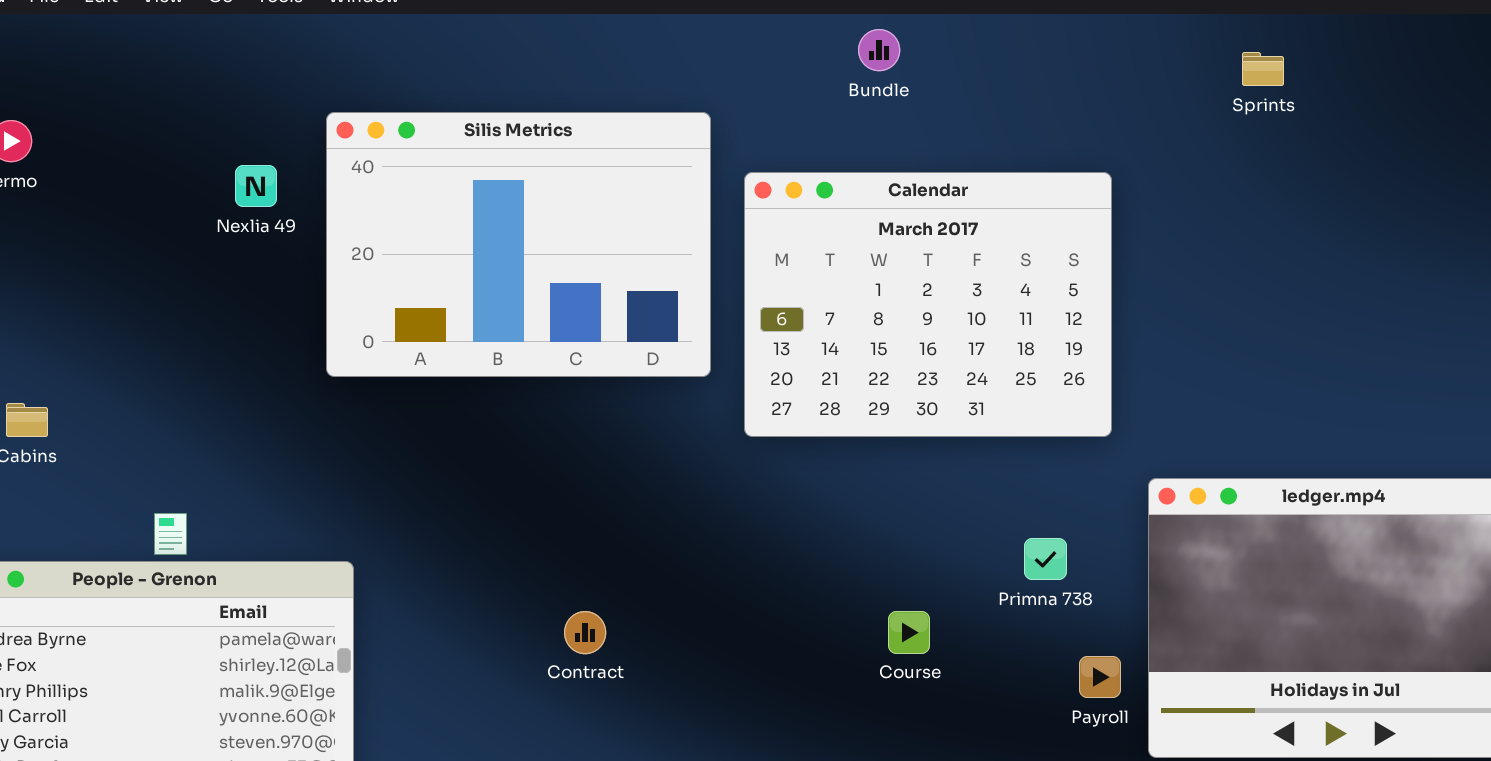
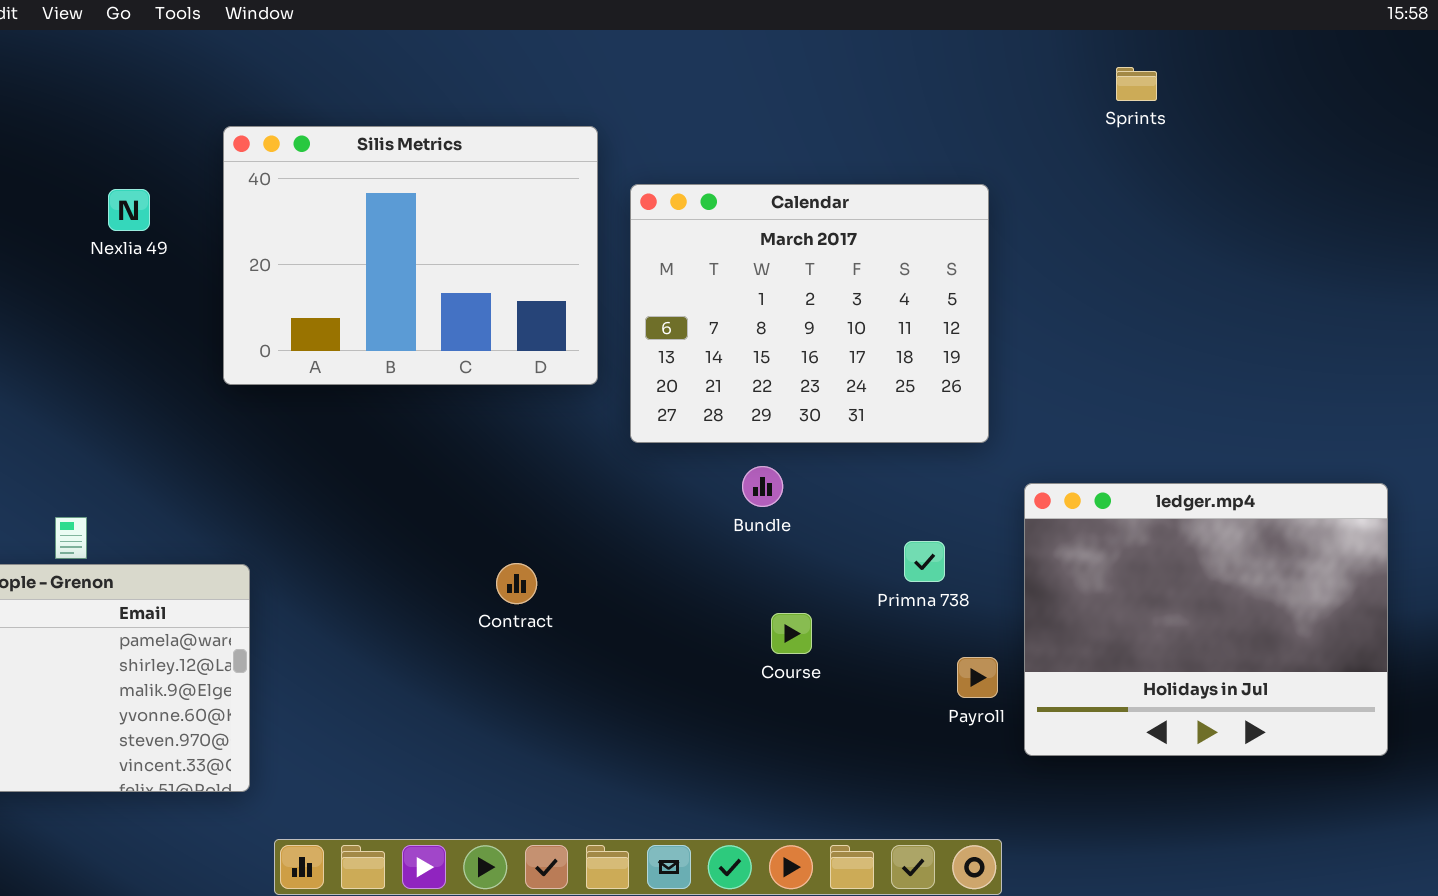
Bundle: [858,29,900,71] -> [742,466,783,507], moved
Nexlia 49: [235,165,277,207] -> [108,189,150,231], moved
Contract: [564,611,606,654] -> [496,563,537,604], moved

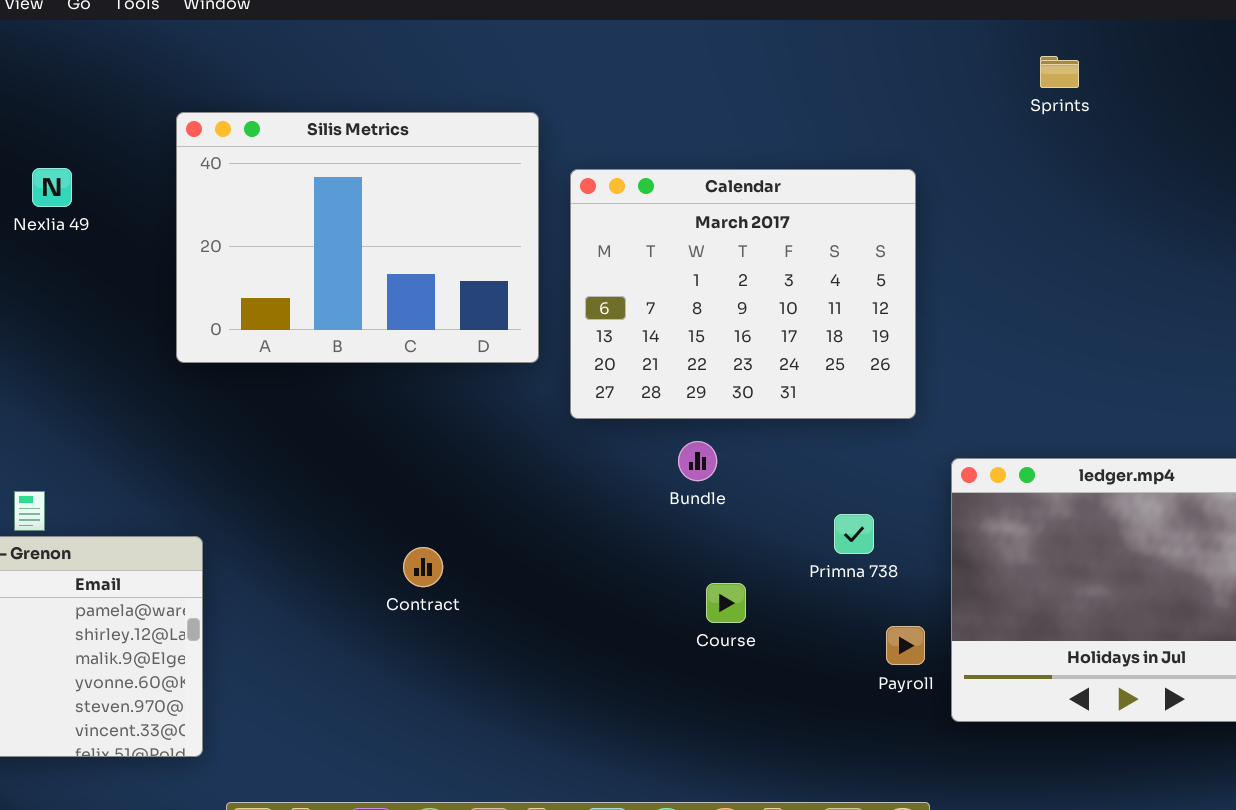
Nexlia 49: [108,189,150,231] -> [32,168,72,207], moved
Contract: [496,563,537,604] -> [403,547,443,587], moved

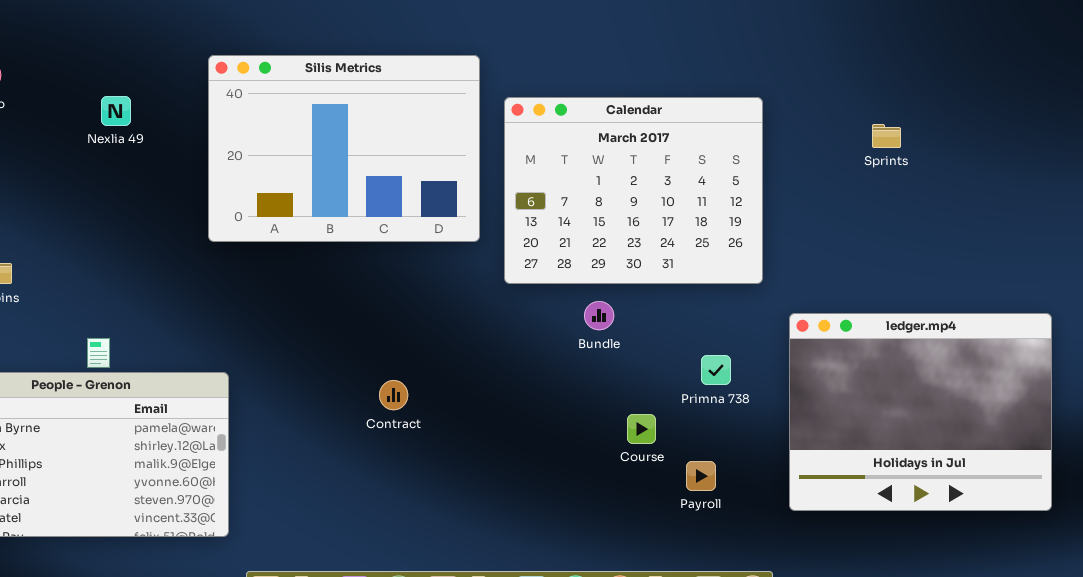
Sprints: [1040,56,1079,88] -> [872,124,901,148], moved
Course: [706,583,746,623] -> [627,414,656,444], moved
Payroll: [886,626,925,665] -> [686,461,716,491], moved

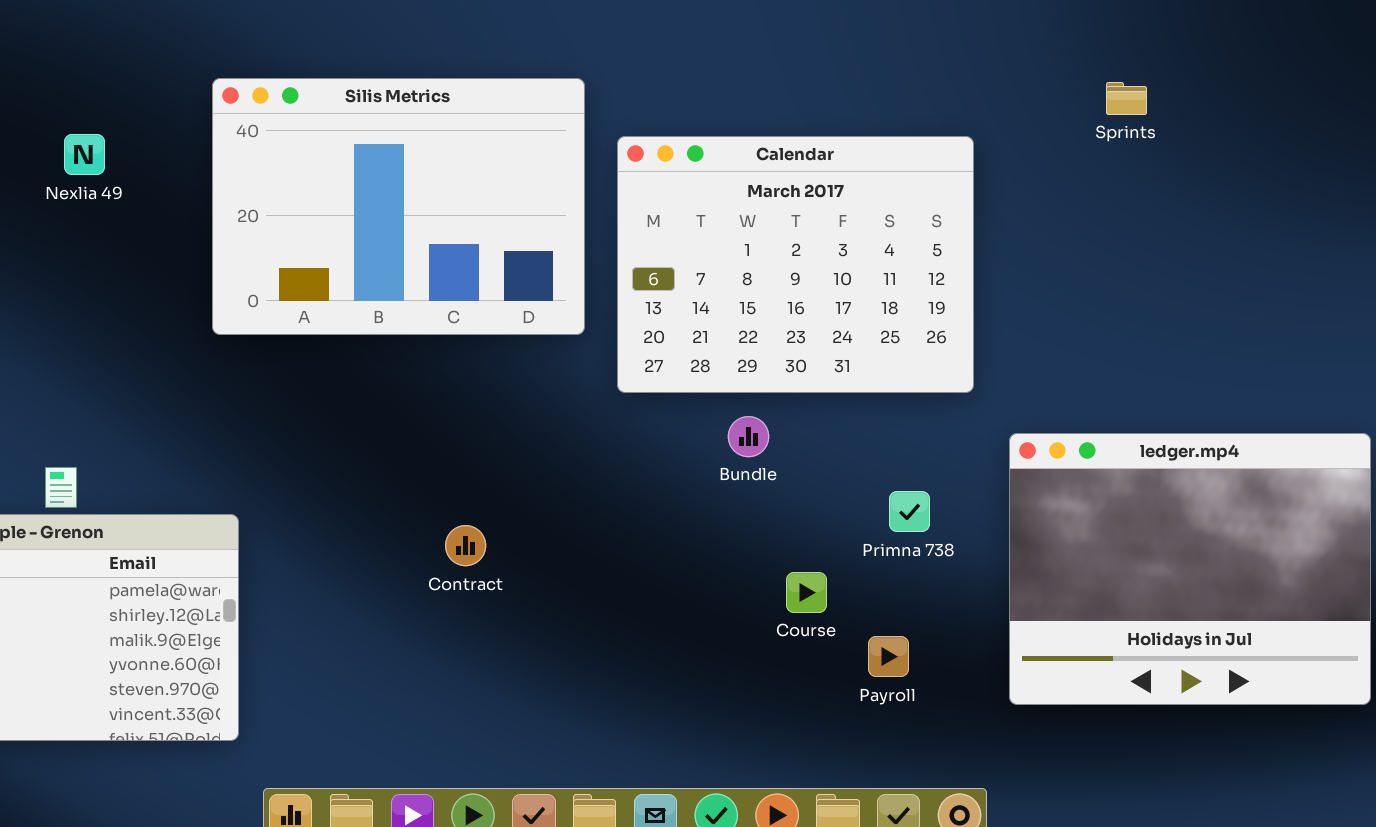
Sprints: [872,124,901,148] -> [1106,82,1147,115], moved

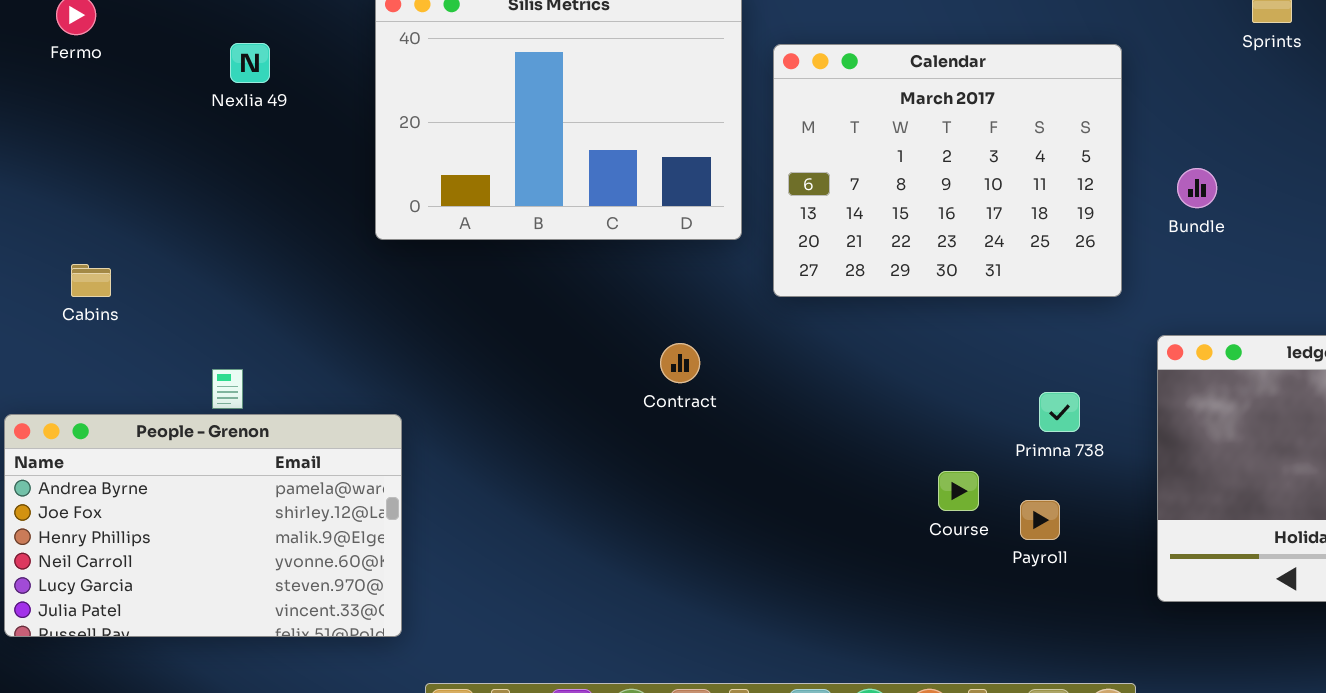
Bundle: [728,416,769,457] -> [1177,168,1217,208], moved
Contract: [445,525,486,566] -> [660,343,700,383], moved
Payroll: [868,636,909,677] -> [1020,500,1060,540], moved

